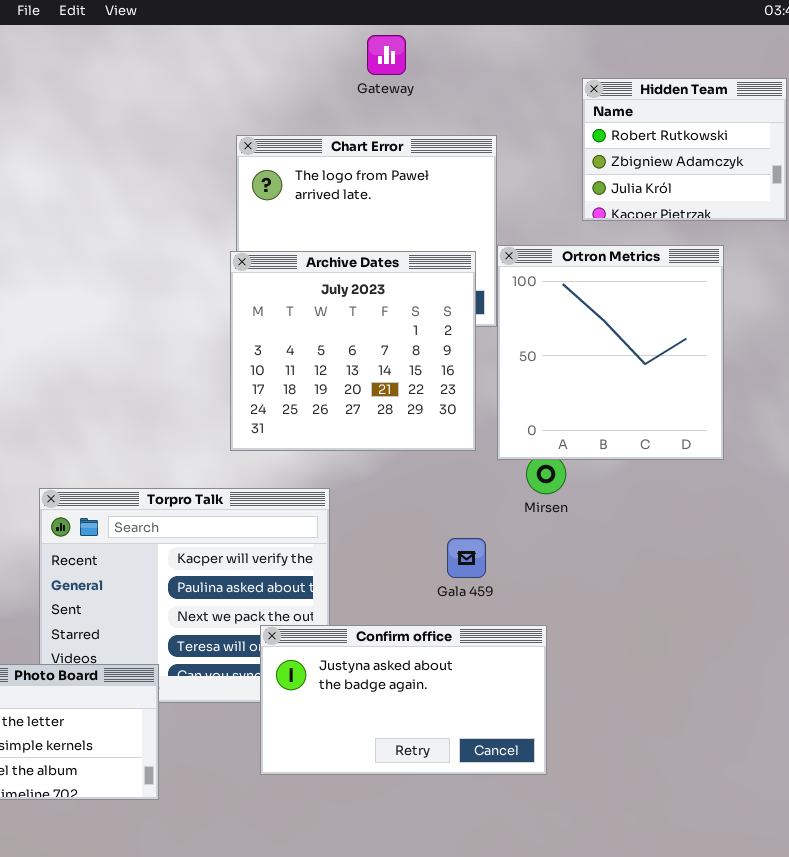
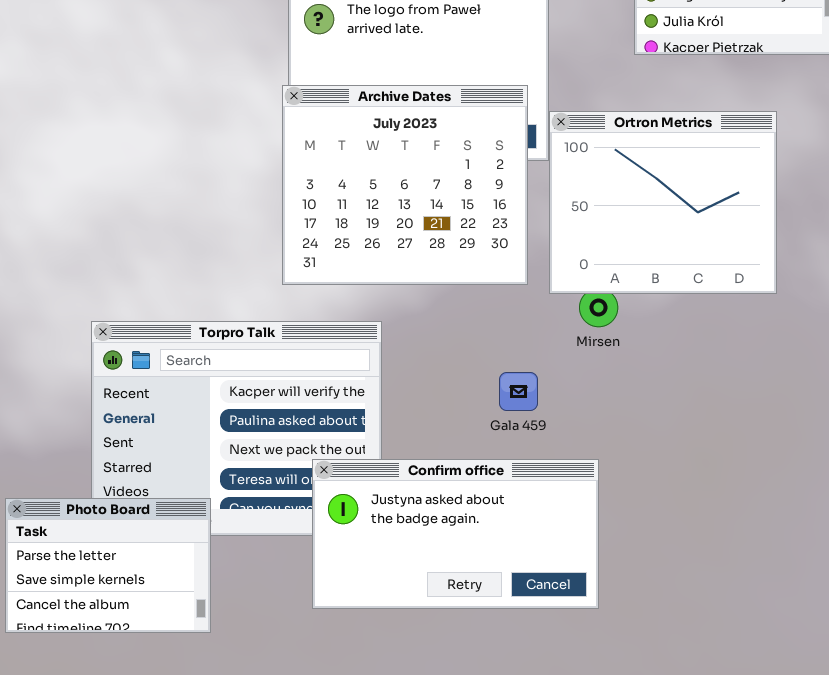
Ortron Metrics: [497,245,724,460] -> [549,111,777,294], resized

